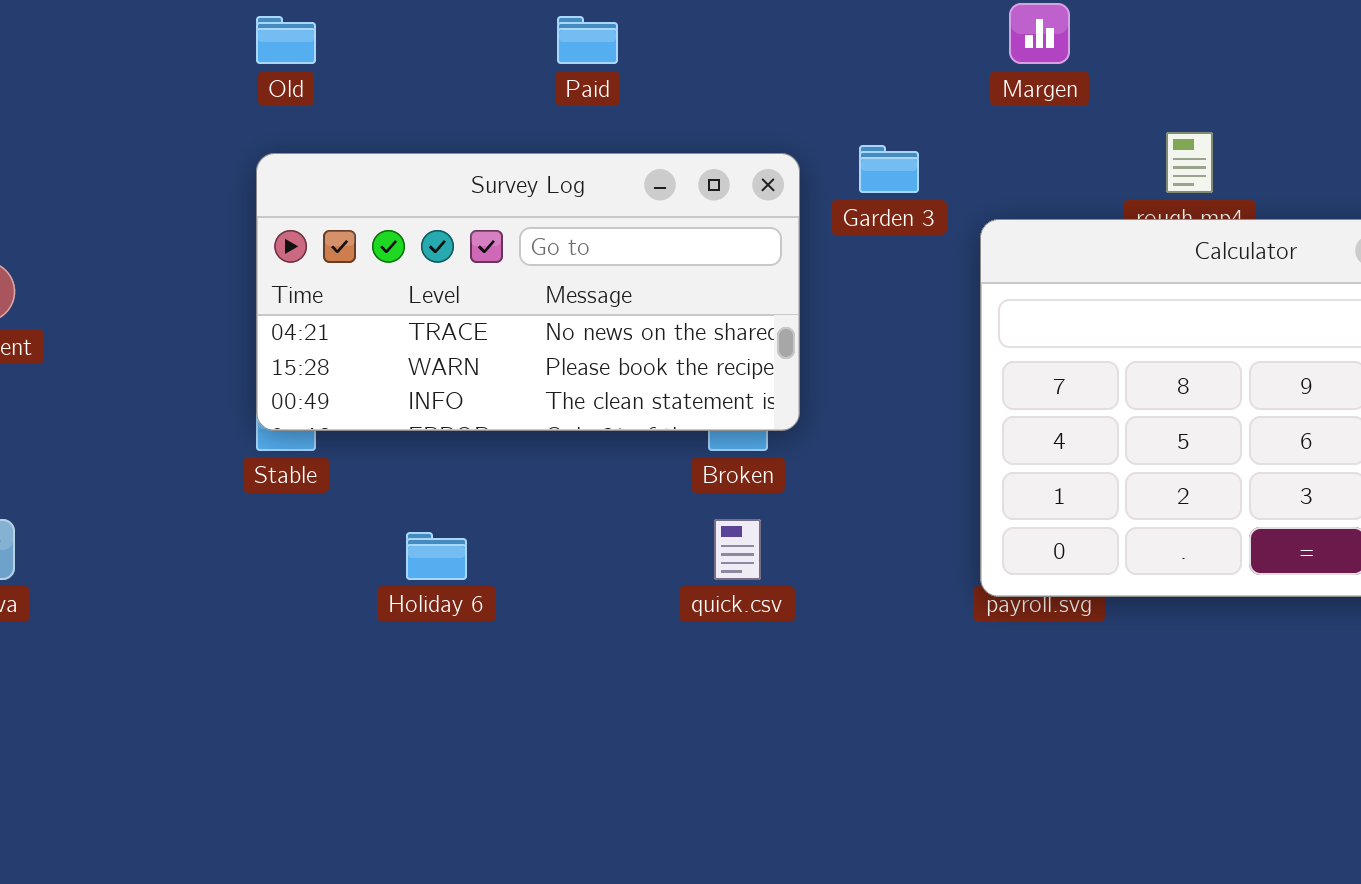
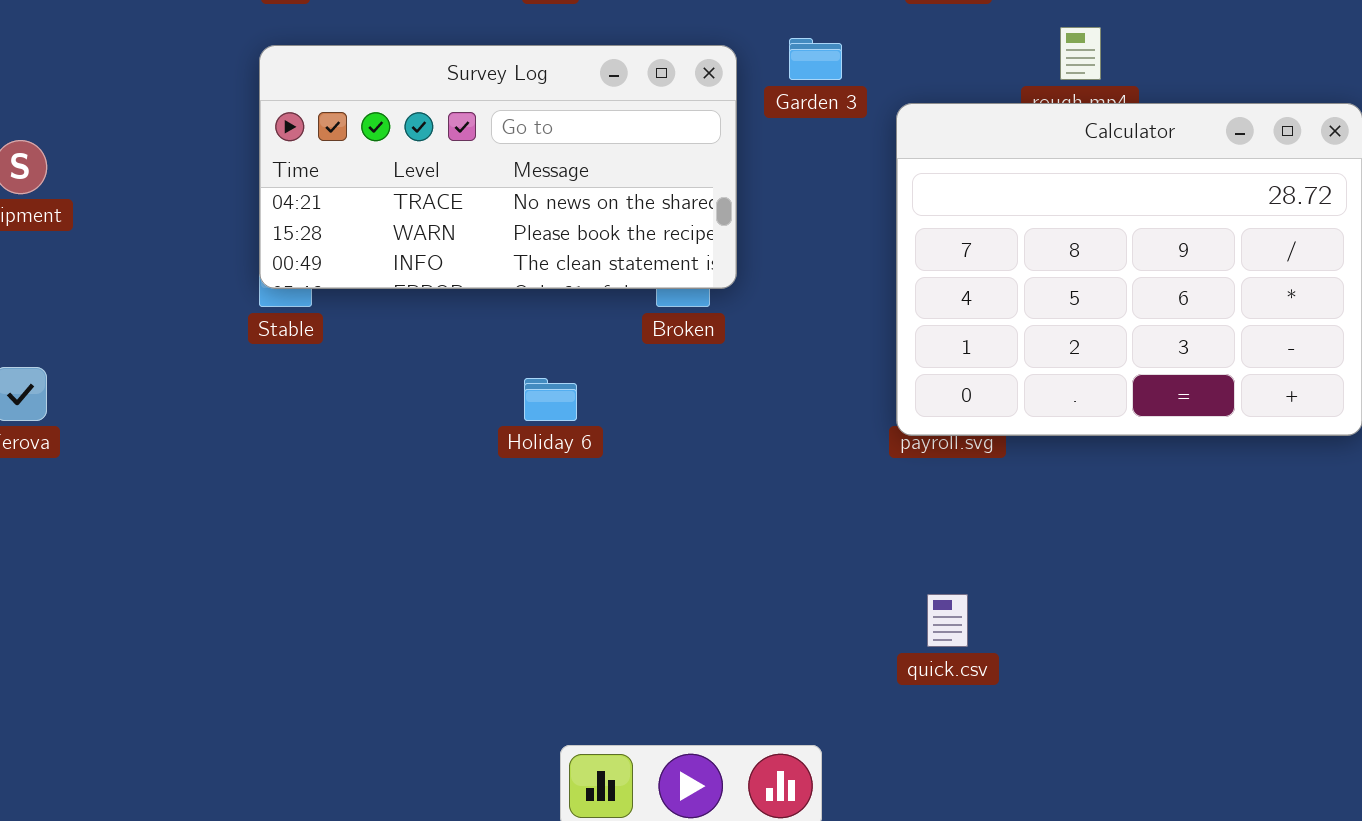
quick.csv: [714,519,761,580] -> [927,594,968,647], moved
Holiday 6: [406,532,467,580] -> [524,378,577,421], moved

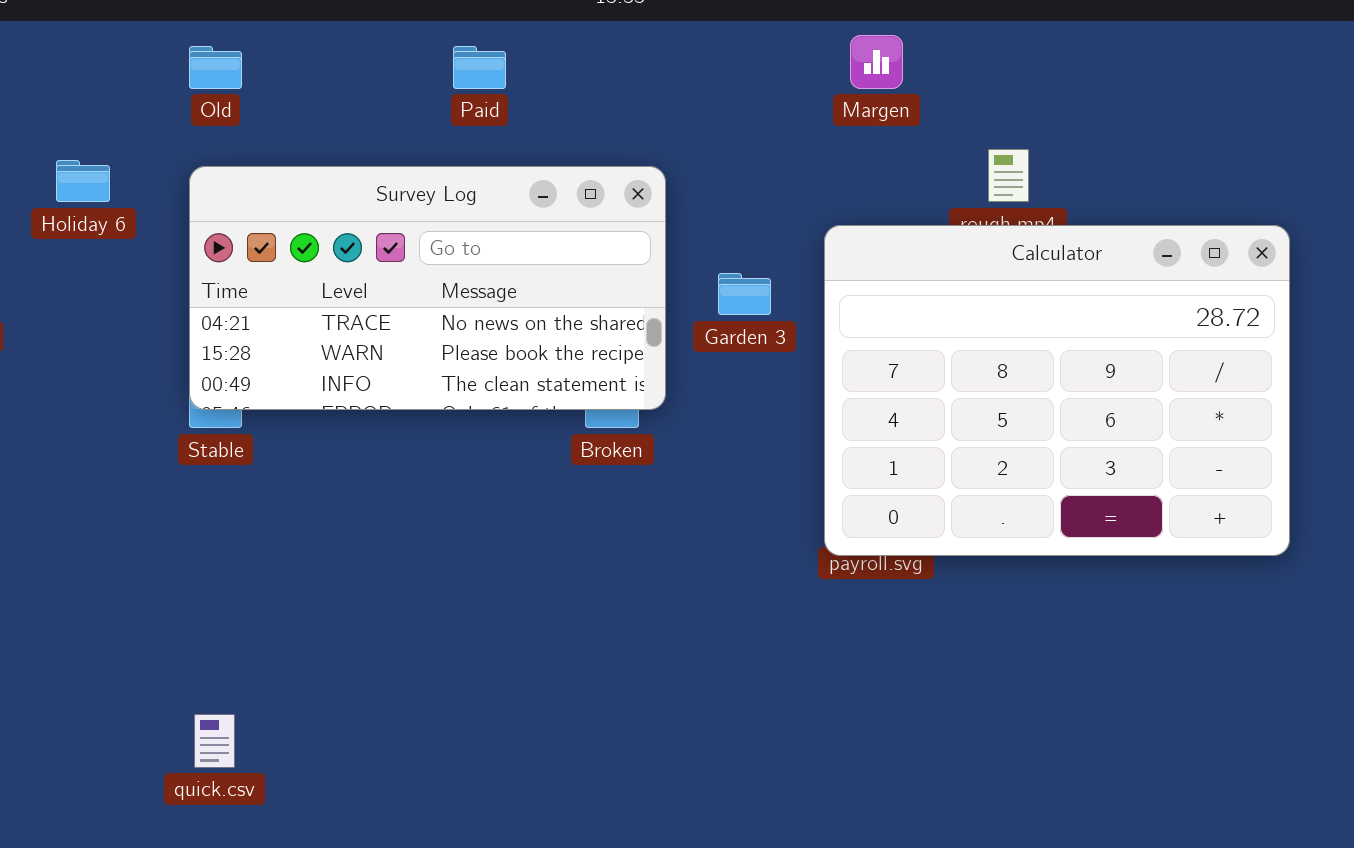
Garden 3: [789,38,842,80] -> [718,273,771,315], moved
Holiday 6: [524,378,577,421] -> [56,160,110,202], moved
quick.csv: [927,594,968,647] -> [194,714,235,768], moved

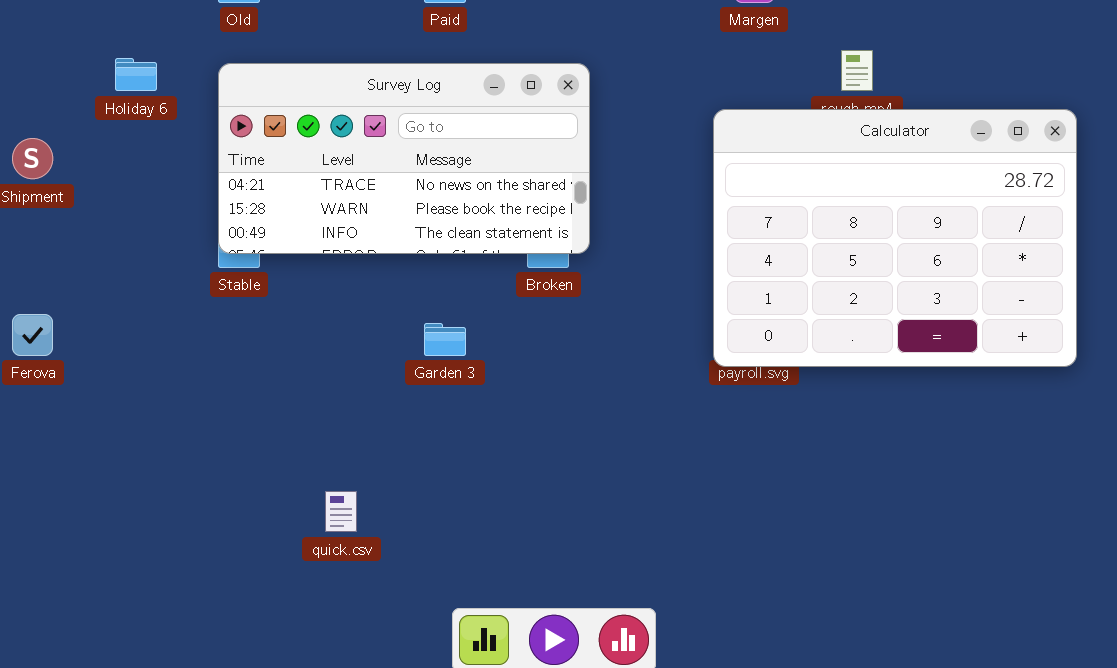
Garden 3: [718,273,771,315] -> [424,323,466,356], moved
quick.csv: [194,714,235,768] -> [325,491,357,532], moved

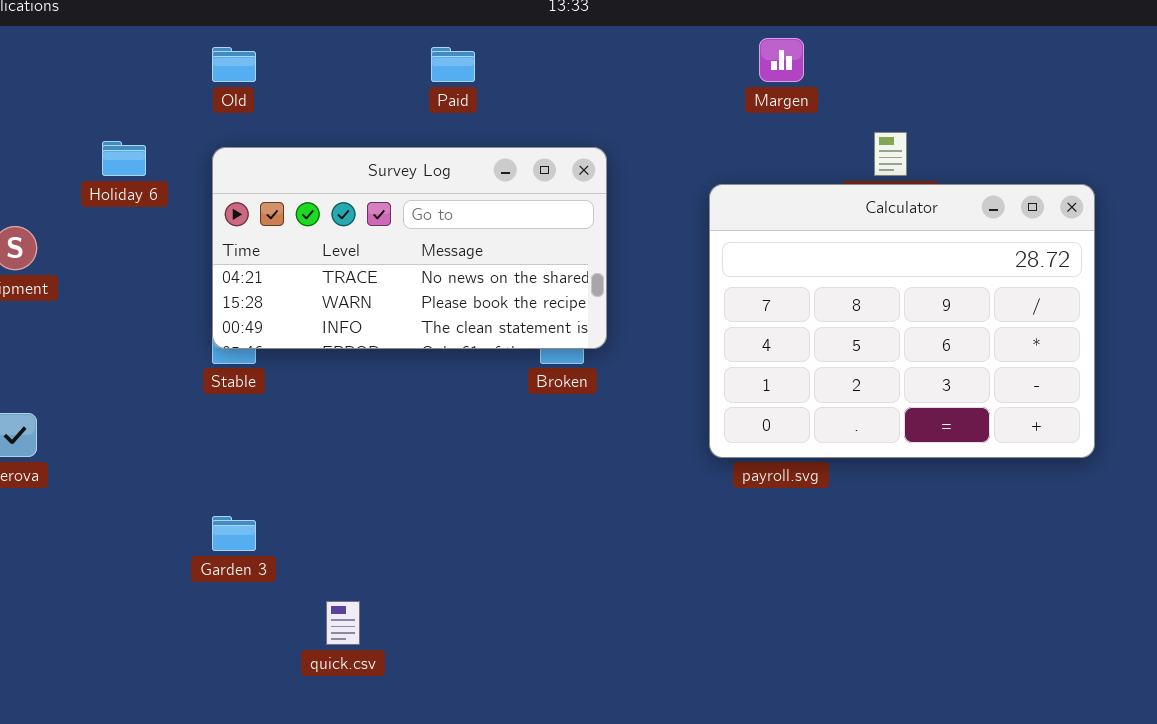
Calculator: [713,109,1077,367] -> [709,184,1095,458], moved
Garden 3: [424,323,466,356] -> [212,516,256,551], moved

